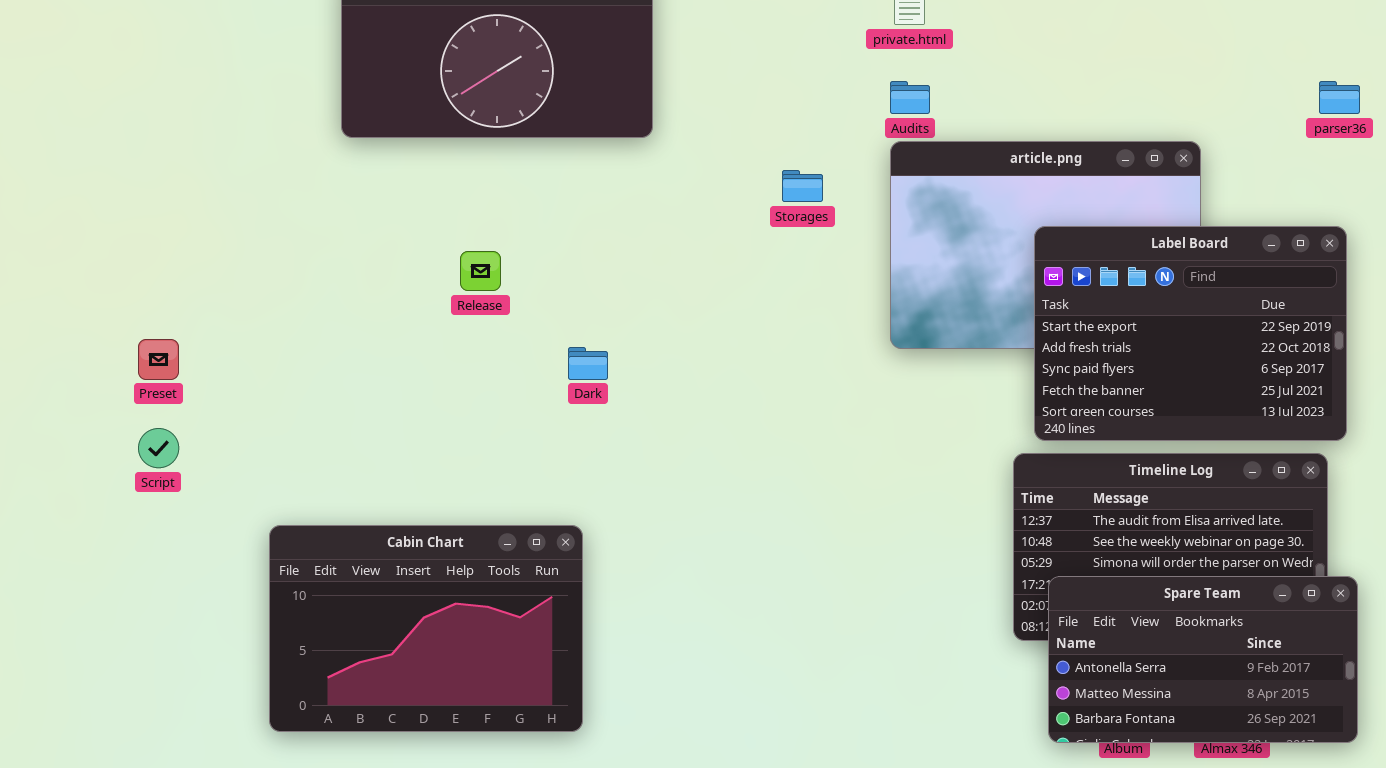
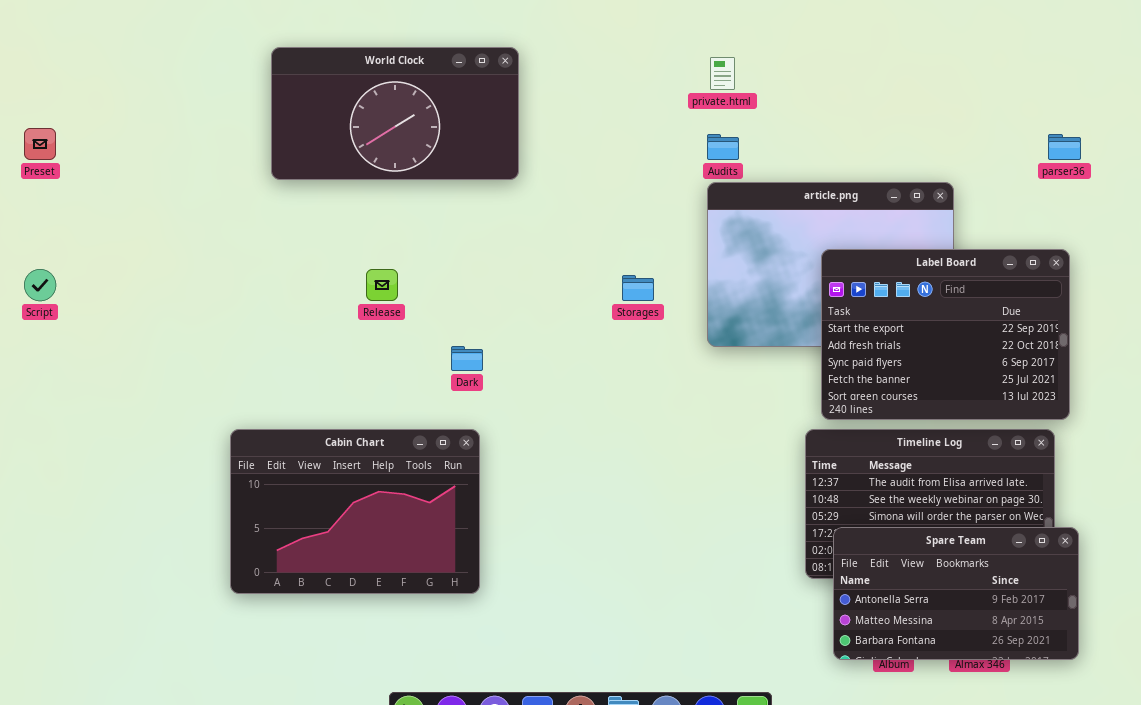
Storages: [782,170,823,202] -> [622,275,654,301], moved
Preset: [138,339,179,380] -> [24,128,56,160], moved
Script: [138,428,179,468] -> [24,269,56,301], moved
Cabin Chart: [269,525,583,732] -> [230,429,480,594], moved

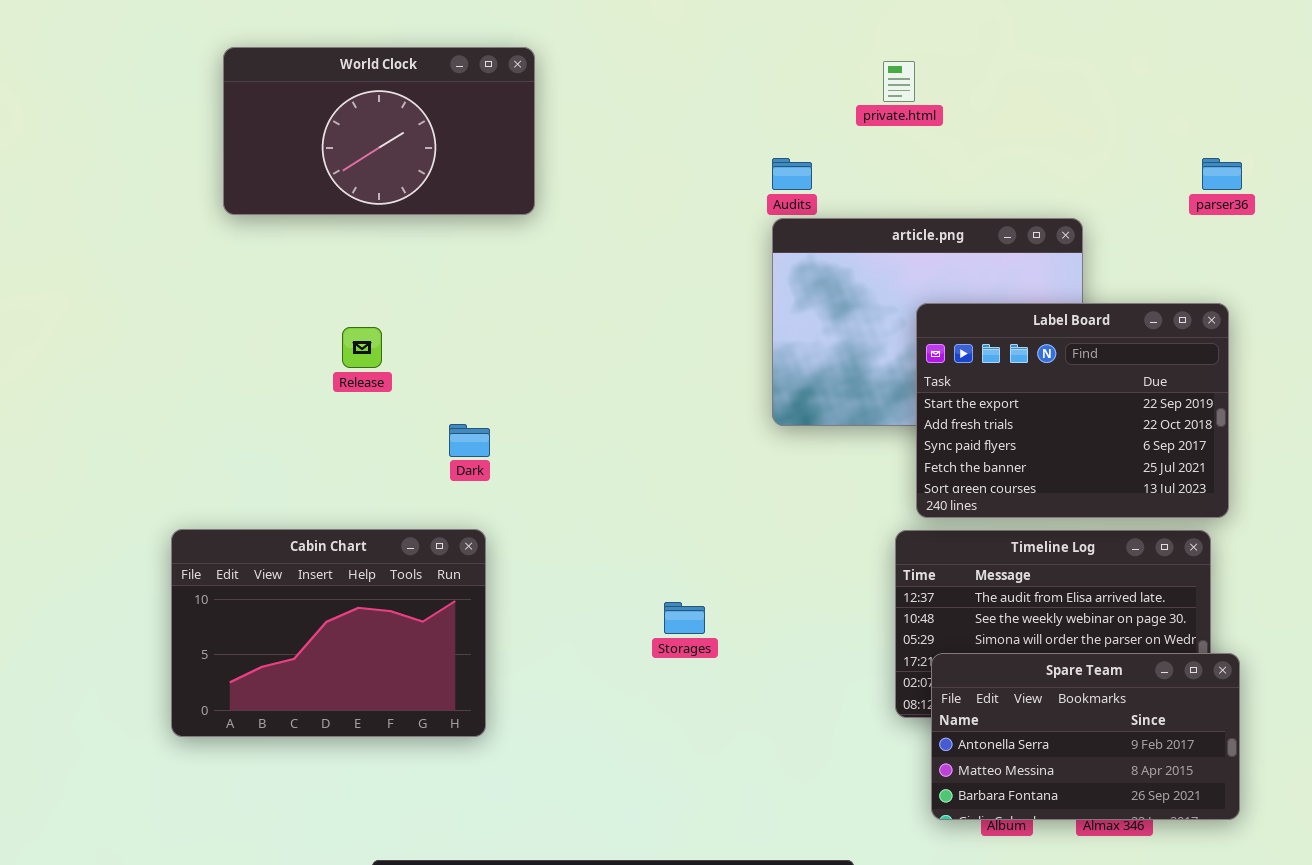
private.html: [710,57,735,90] -> [883,61,915,102], moved
Storages: [622,275,654,301] -> [664,602,705,634], moved

